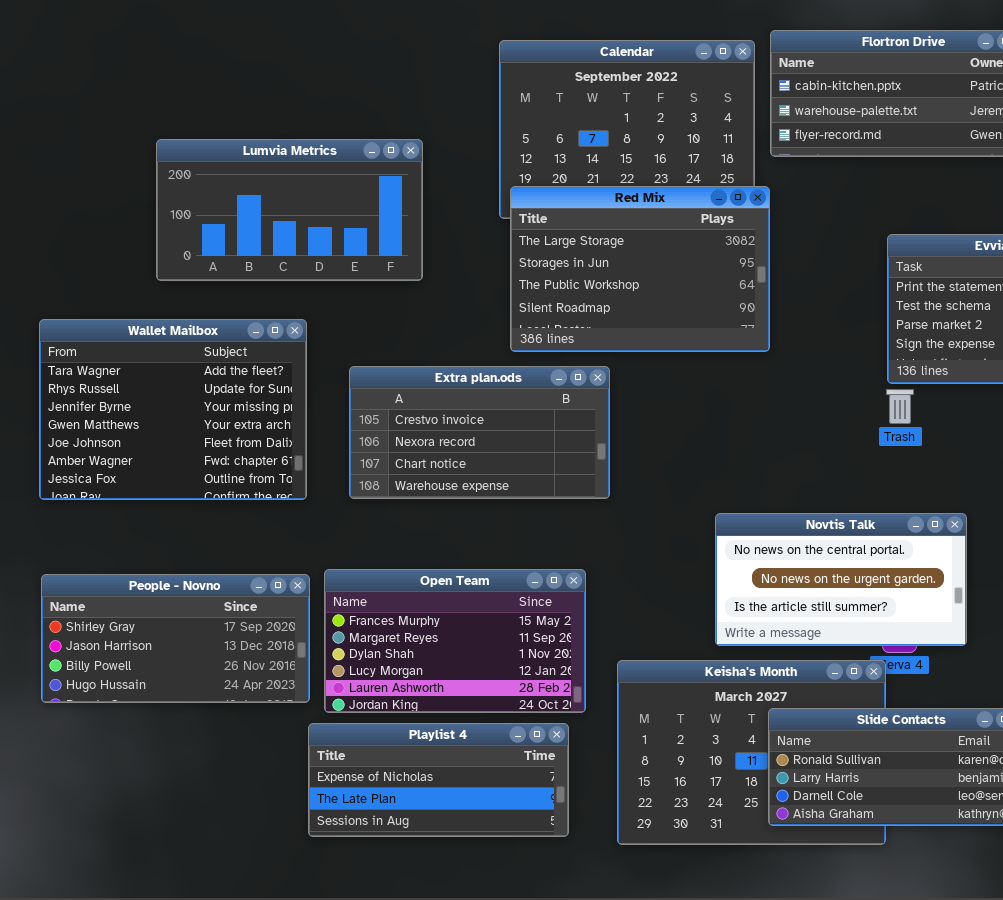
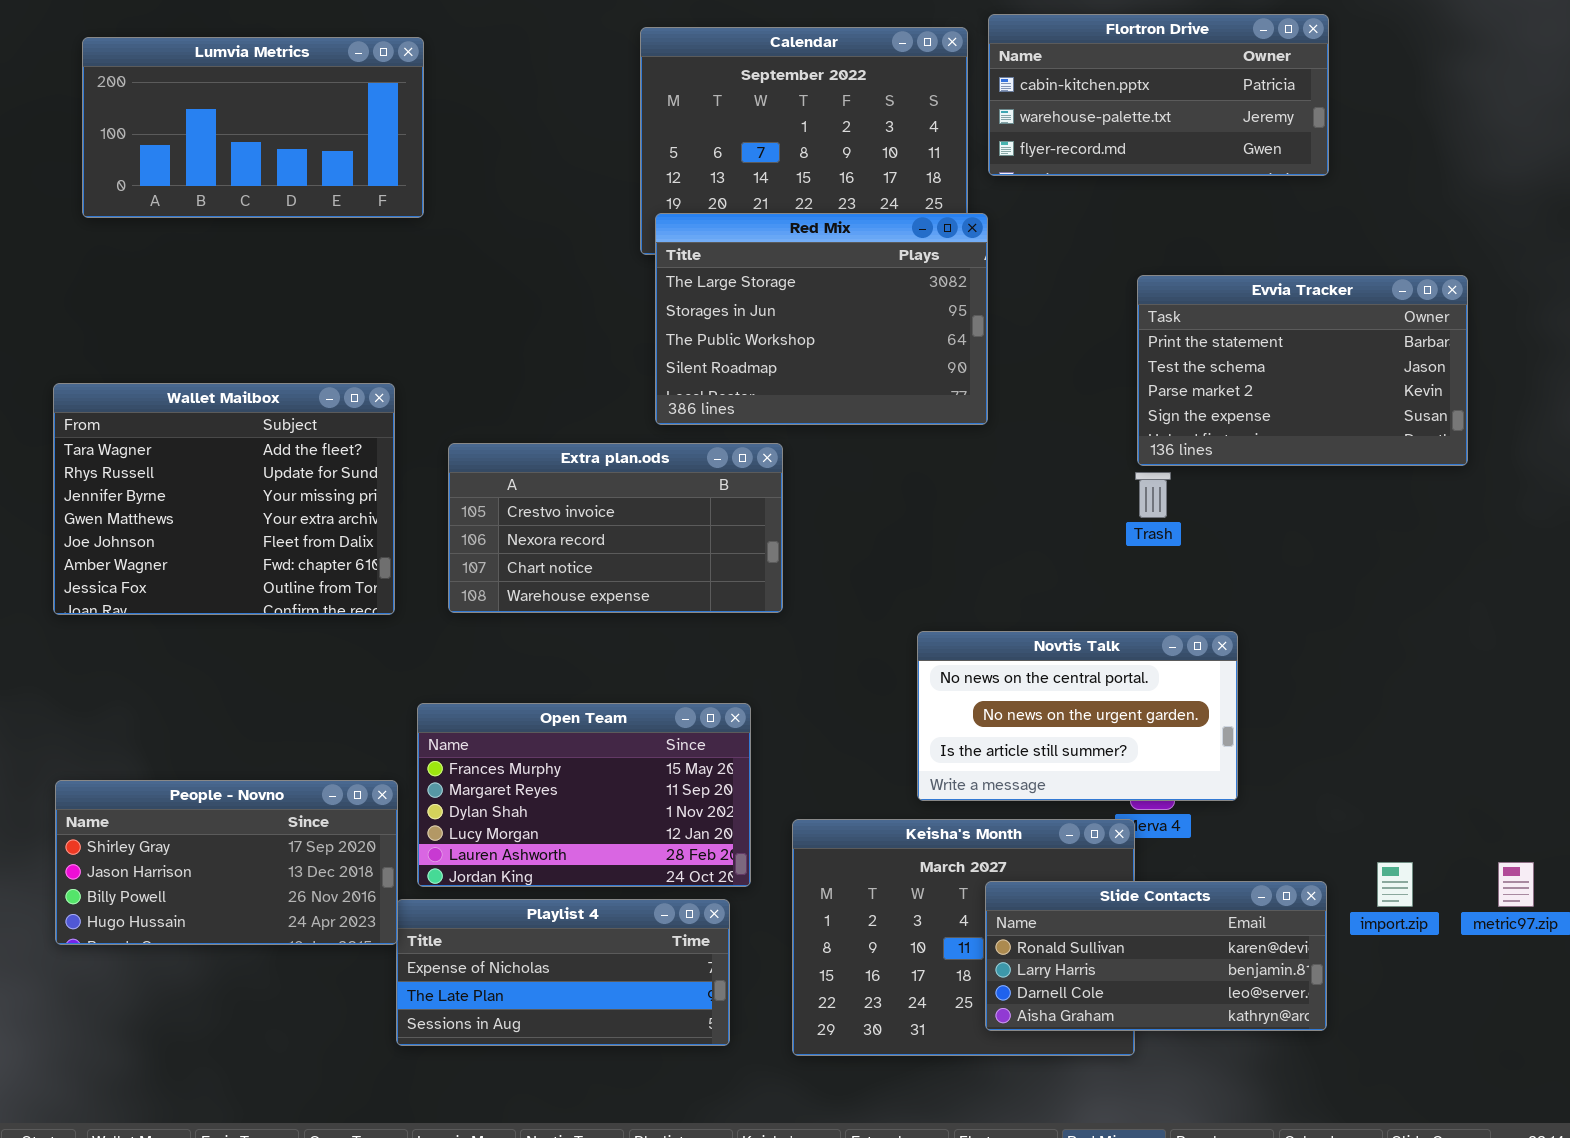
Lumvia Metrics: [156,139,423,281] -> [82,37,424,218], moved
People - Novno: [41,574,310,703] -> [55,780,398,945], moved

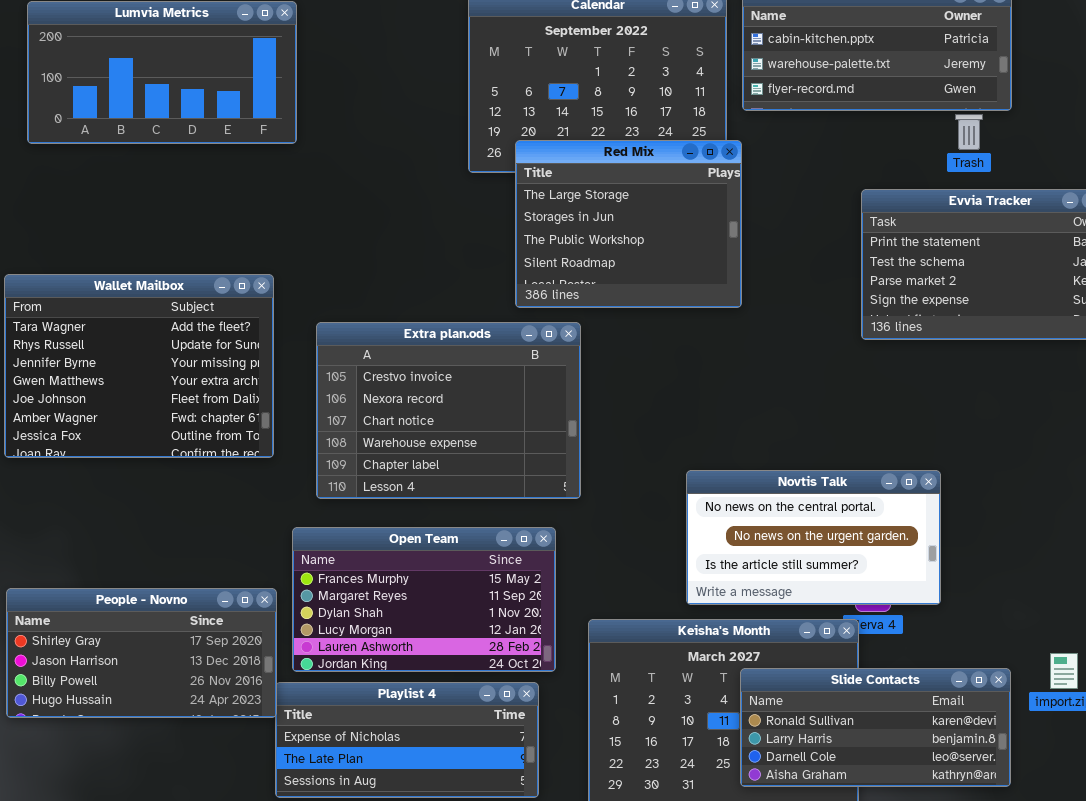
Red Mix: [655,213,988,425] -> [515,140,742,308], resized
Extra plan.ods: [448,443,783,613] -> [316,322,581,499], resized
Trash: [1135,472,1171,518] -> [955,114,983,150], moved

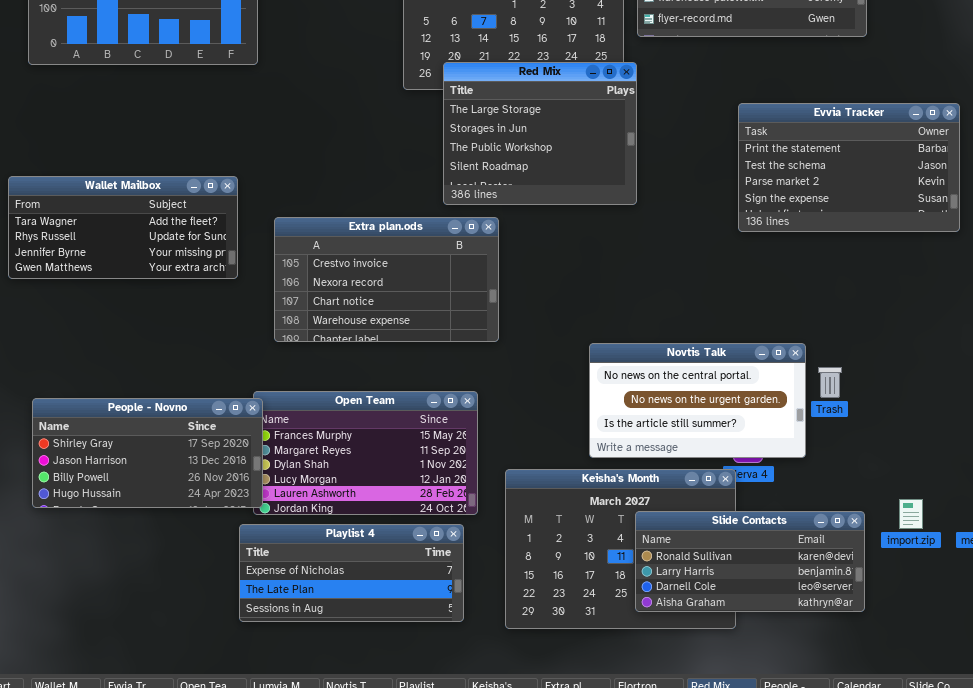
Trash: [955,114,983,150] -> [818,367,842,398], moved
Wallet Mailbox: [4,274,274,458] -> [8,176,238,279], resized
Extra plan.ods: [316,322,581,499] -> [274,217,499,342], resized
People - Novno: [6,588,277,718] -> [32,398,263,508], moved

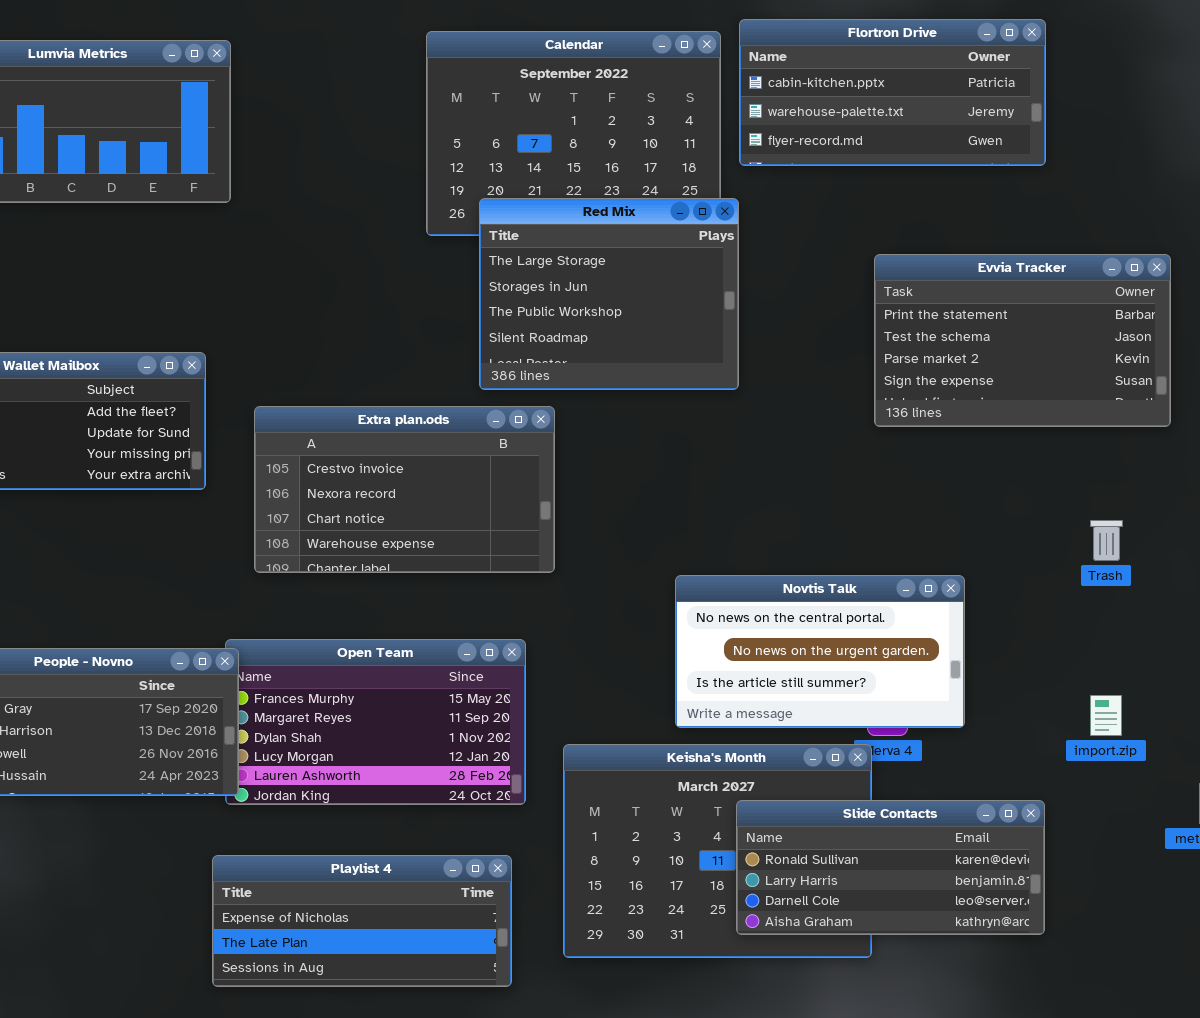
Trash: [818,367,842,398] -> [1090,520,1123,561], moved
import.zip: [899,499,923,529] -> [1090,695,1122,736], moved
Playlist 4: [239,524,464,622] -> [212,855,512,987], moved

